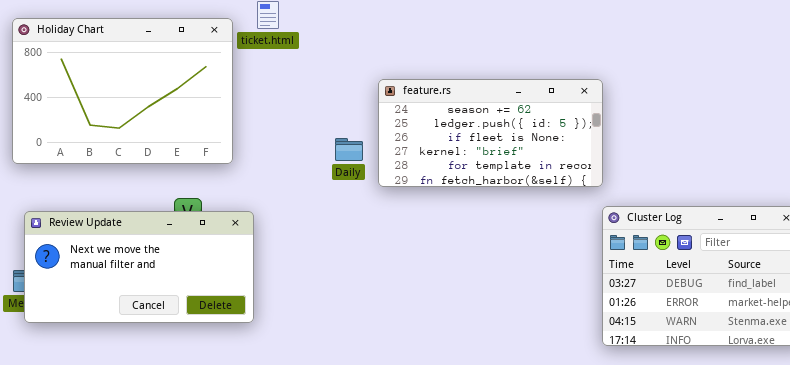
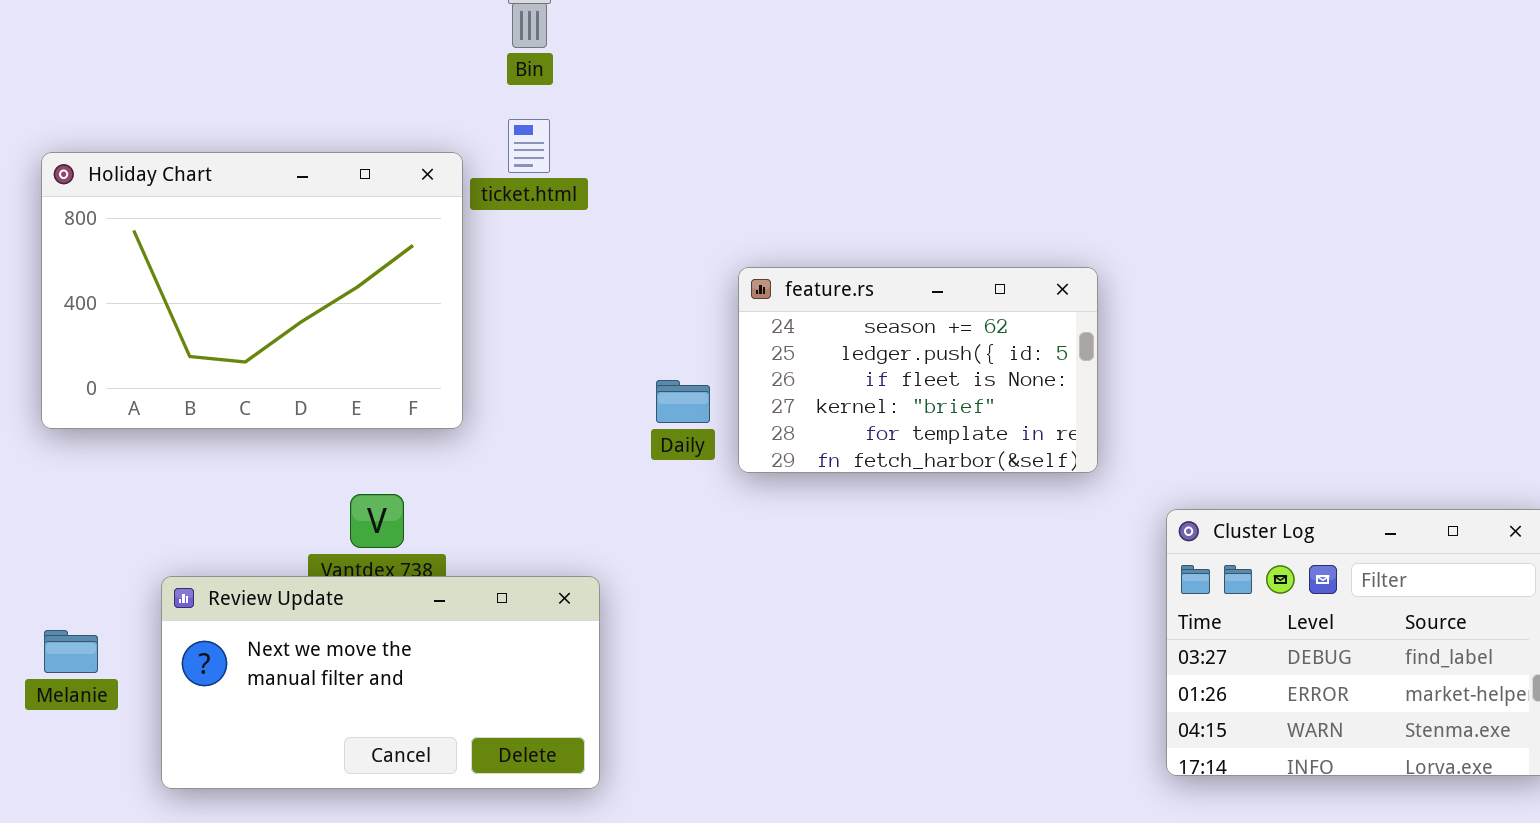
feature.rs: [378,79,603,187] -> [738,267,1098,473], resized
Review Update: [24,211,254,323] -> [161,576,600,789], moved

